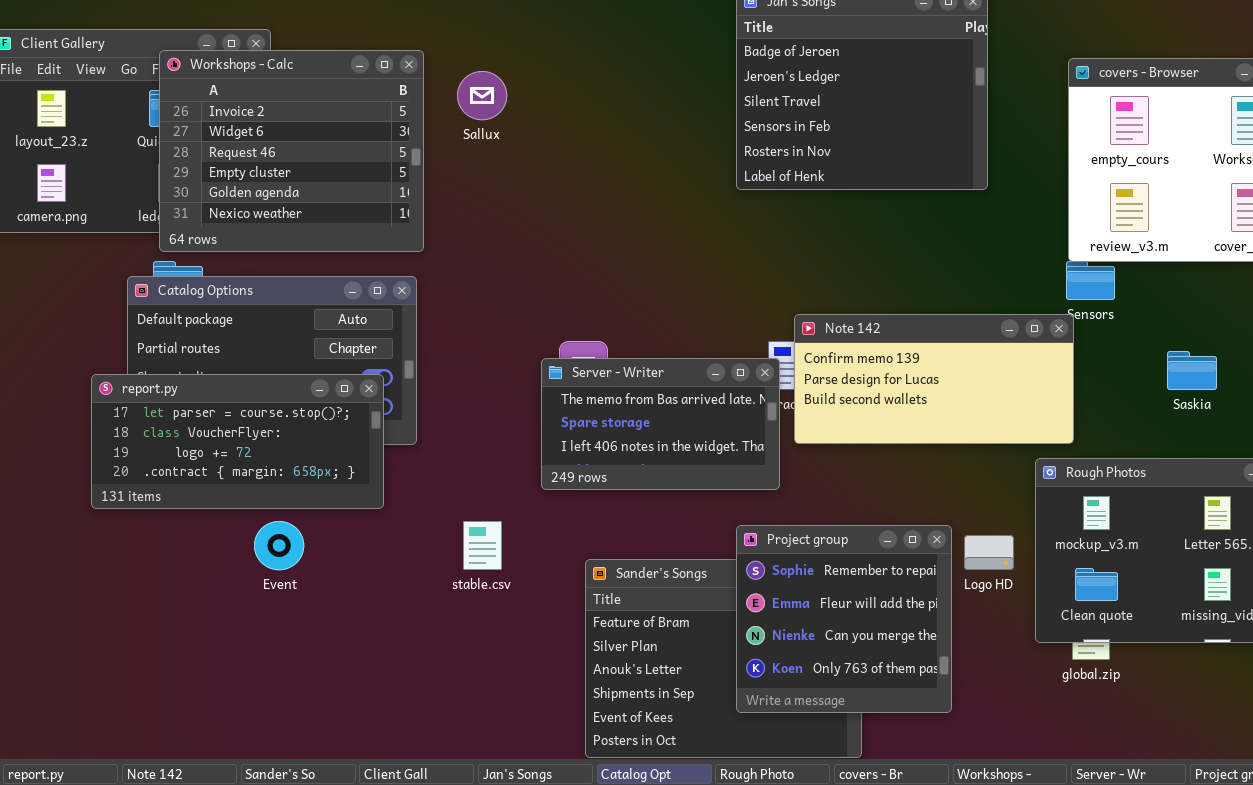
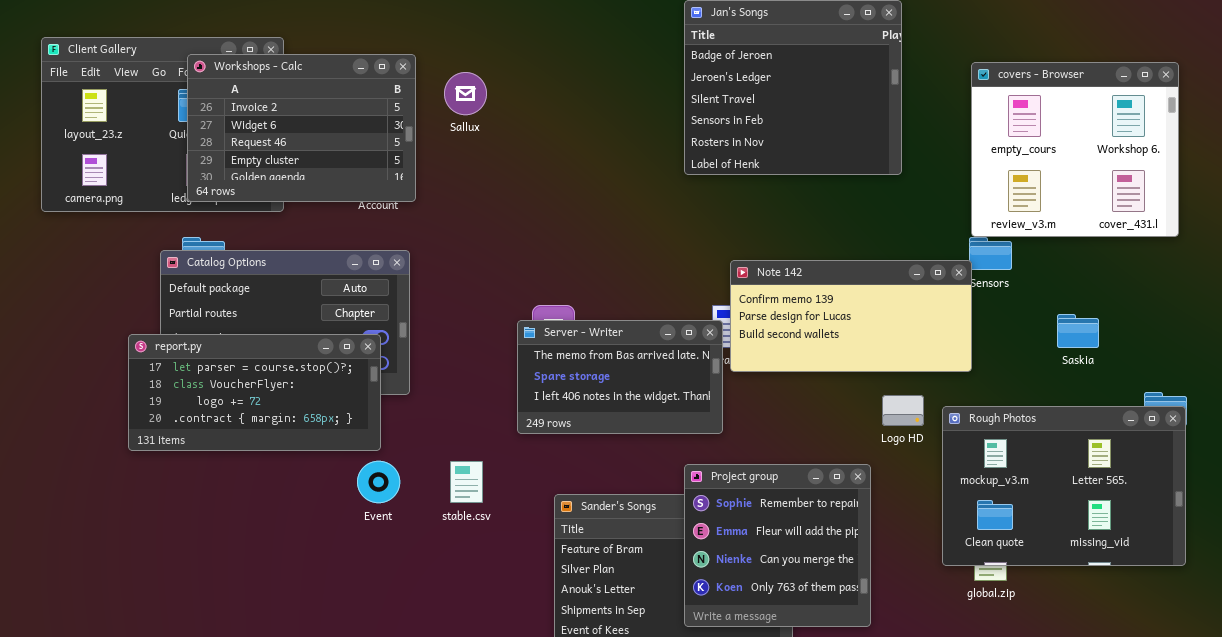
Workshops - Calc: [159,50,424,252] -> [187,54,416,202], resized
Note 142: [794,314,1074,444] -> [730,260,972,372], moved
Event: [254,521,304,570] -> [357,461,400,503], moved
Logo HD: [964,535,1014,570] -> [882,395,924,426], moved

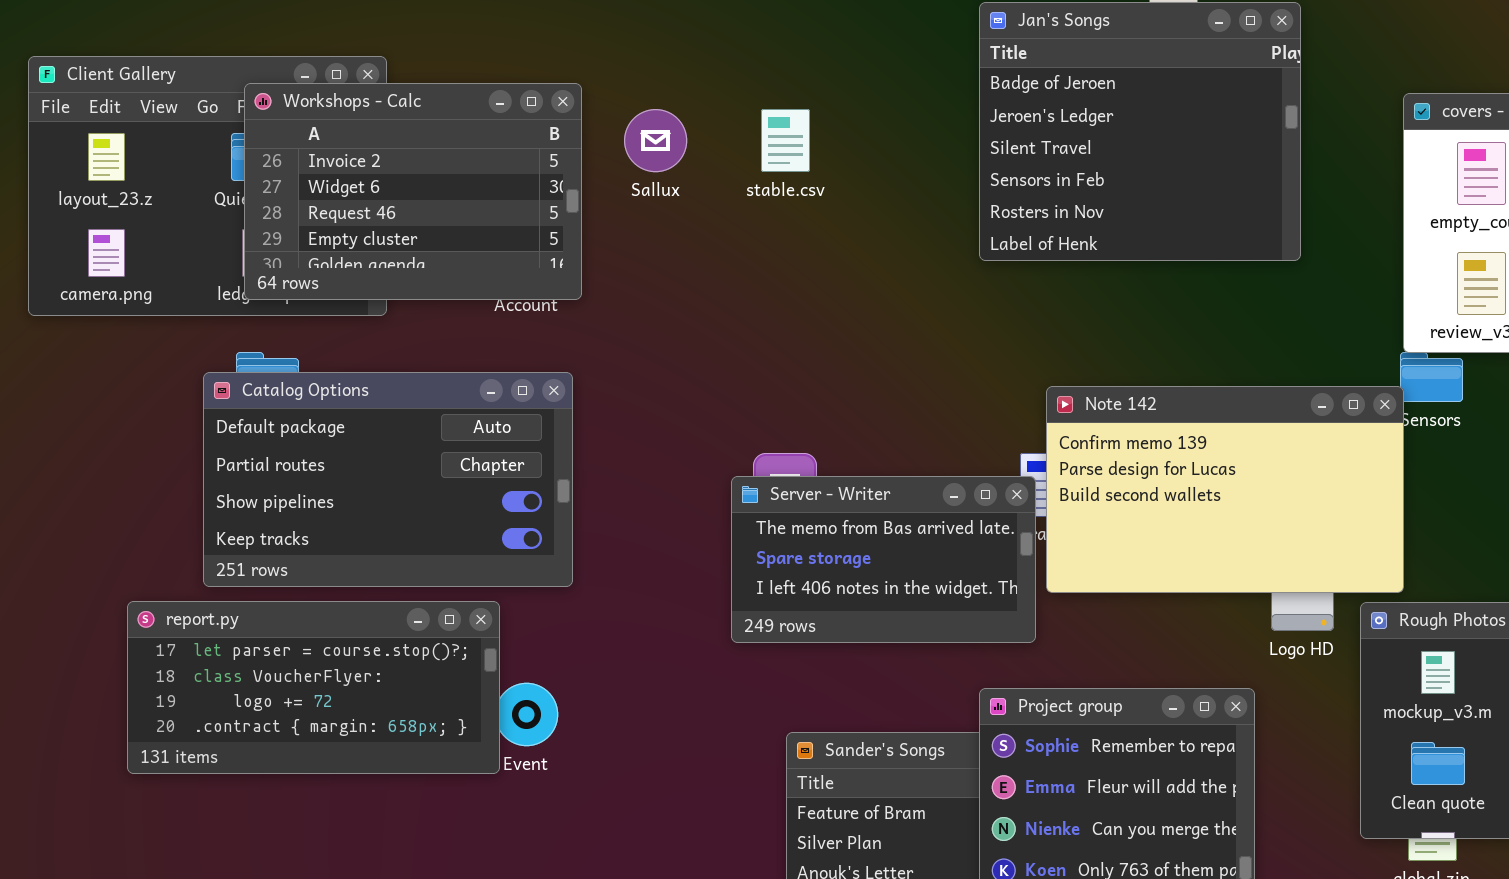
Note 142: [730,260,972,372] -> [1046,386,1404,593], resized
report.py: [128,334,381,451] -> [127,601,500,774], moved
stable.csv: [450,461,483,503] -> [761,109,810,172], moved

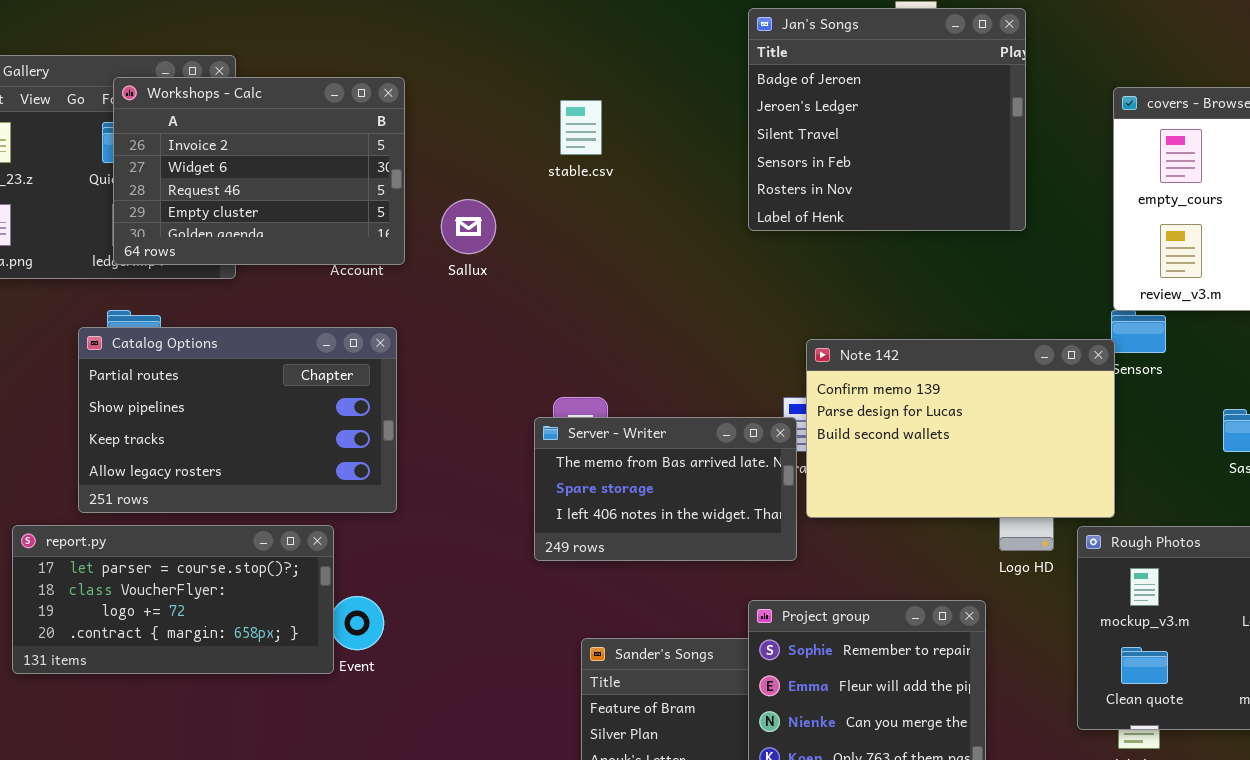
Sallux: [624,109,687,172] -> [441,199,496,254], moved
Catalog Options: [203,372,573,587] -> [78,327,397,513], scrolled down 1 row

